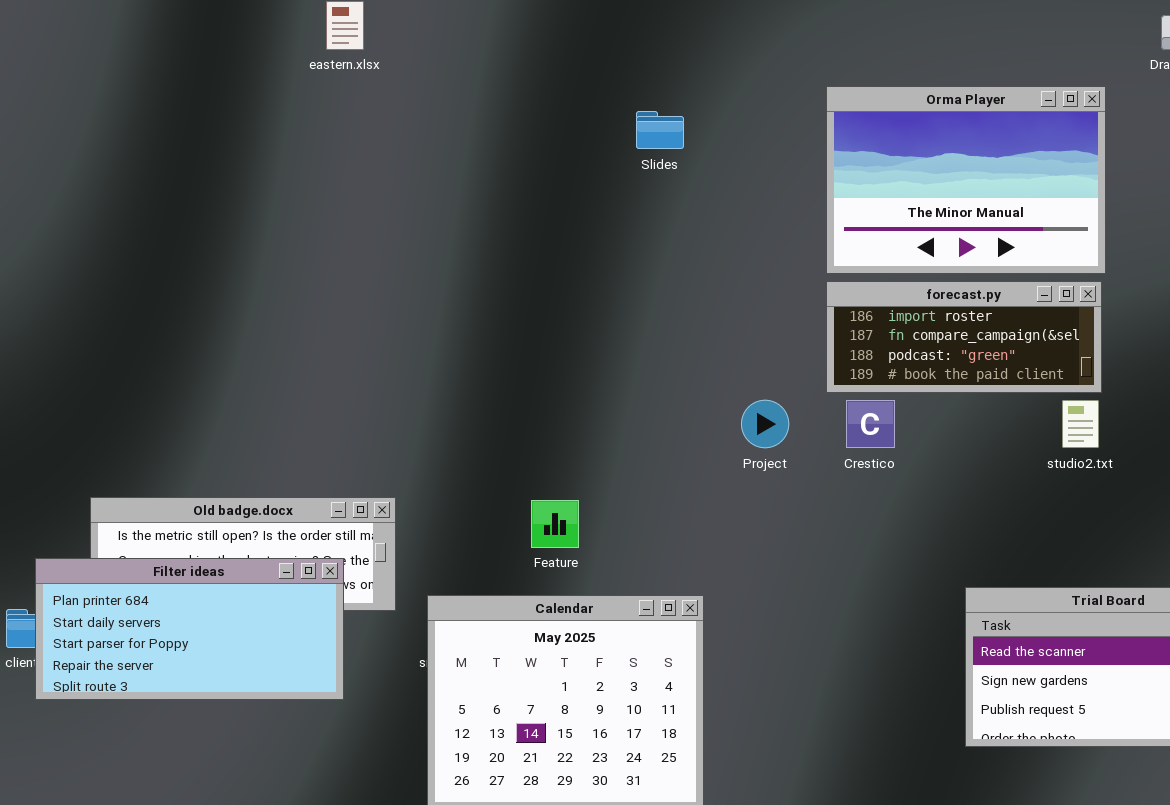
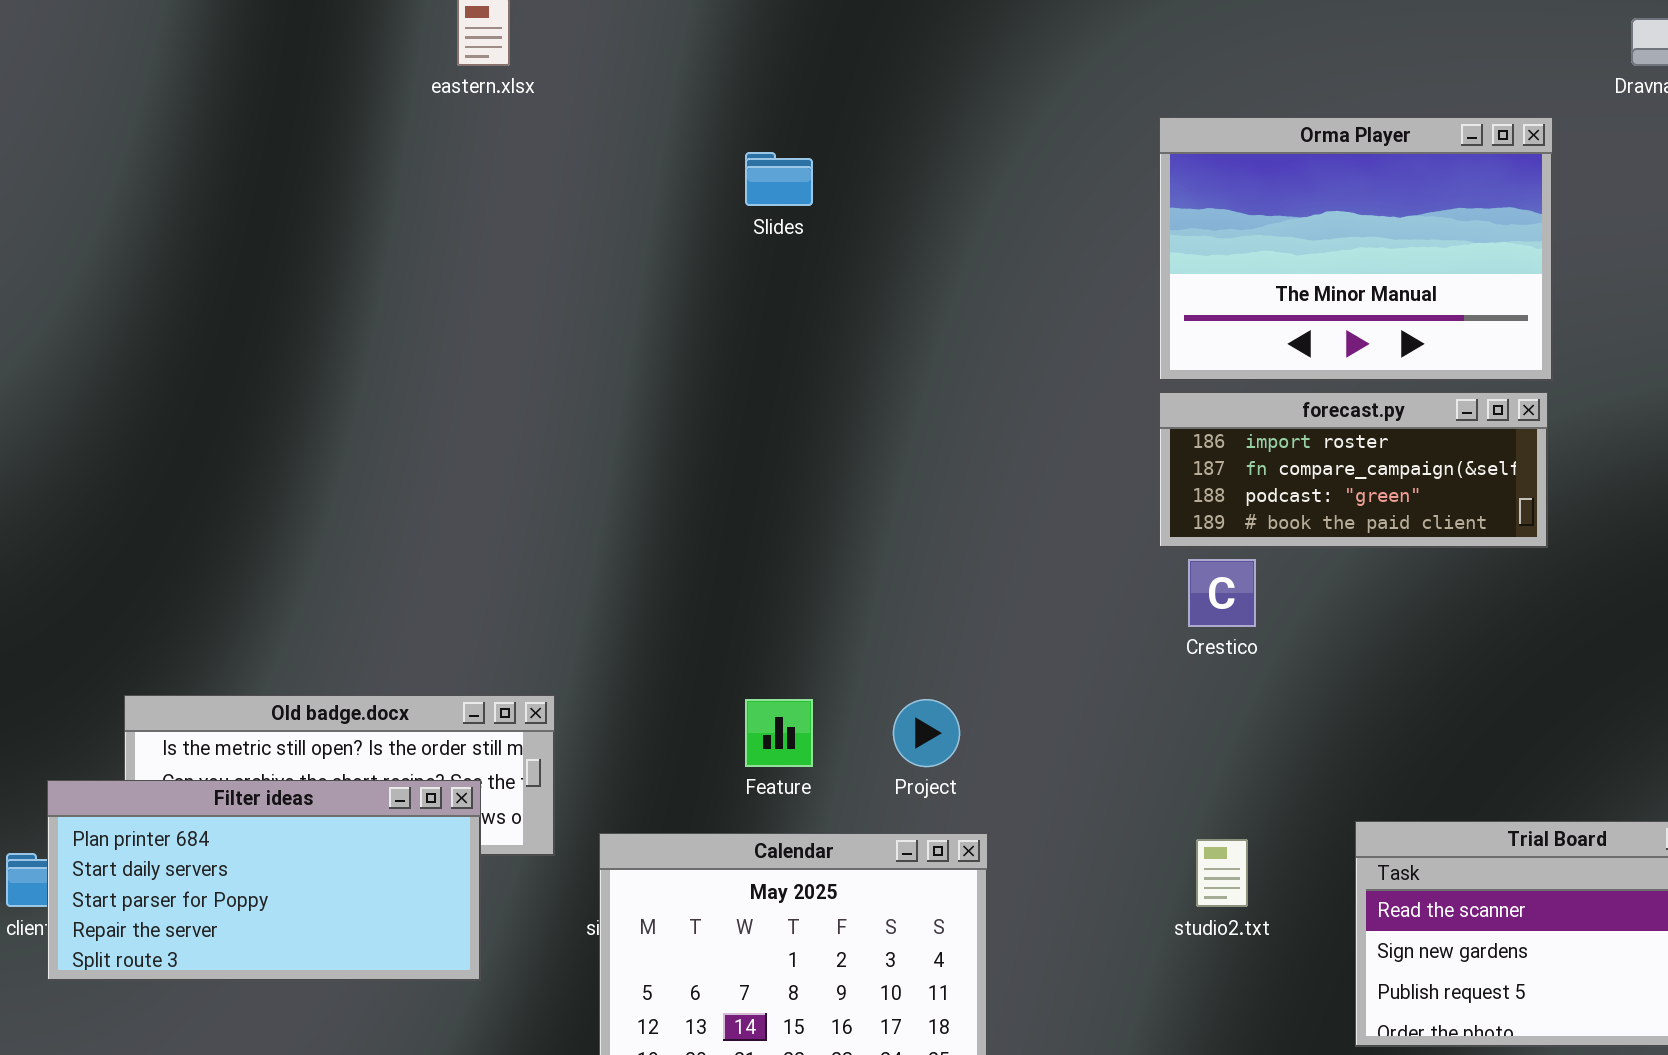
Slides: [636,111,684,149] -> [745,152,813,206], moved
Project: [741,400,789,448] -> [893,699,960,767], moved
studio2.txt: [1062,400,1099,448] -> [1196,839,1248,907], moved

